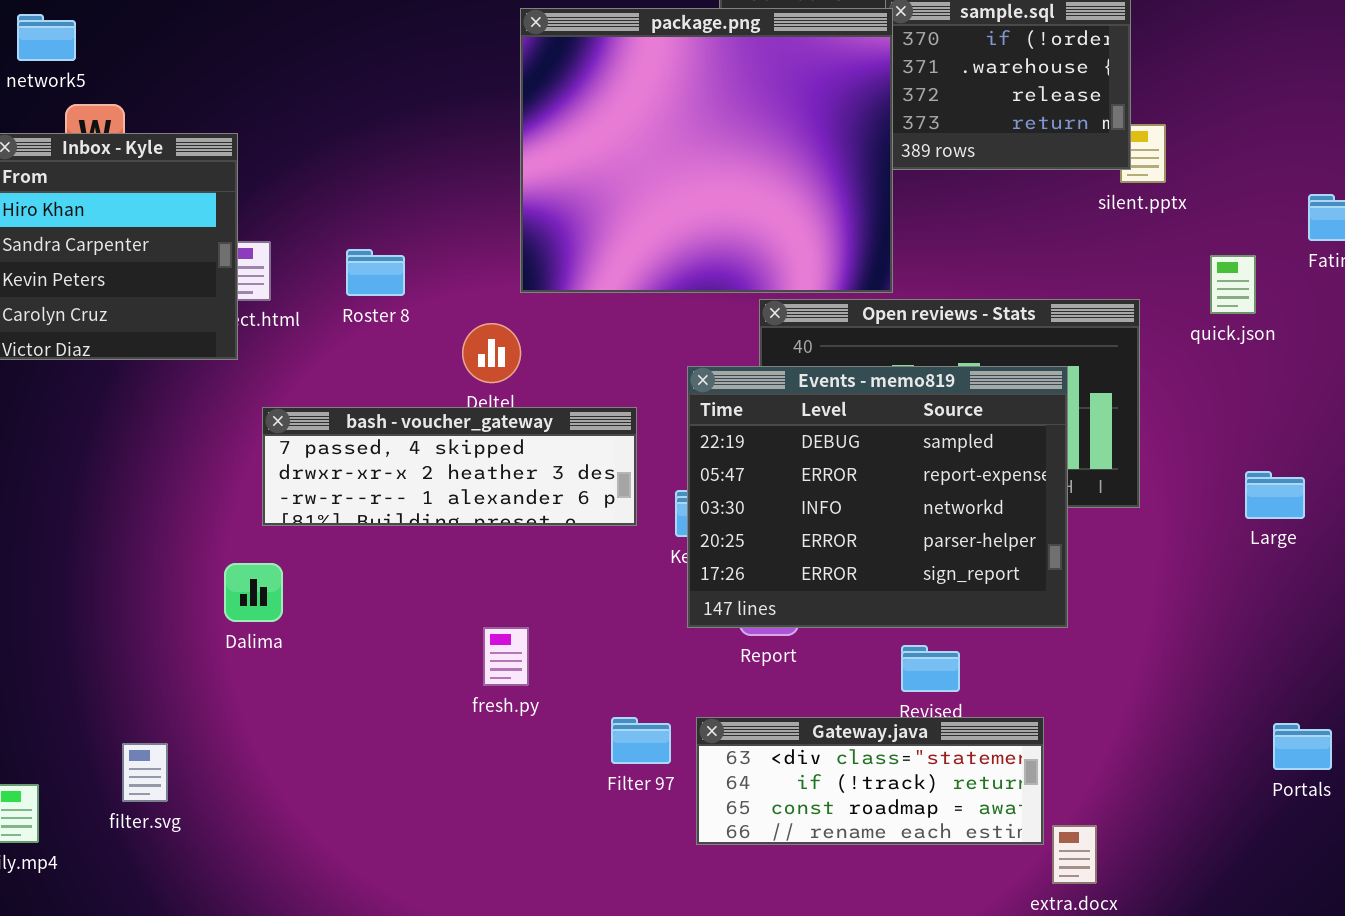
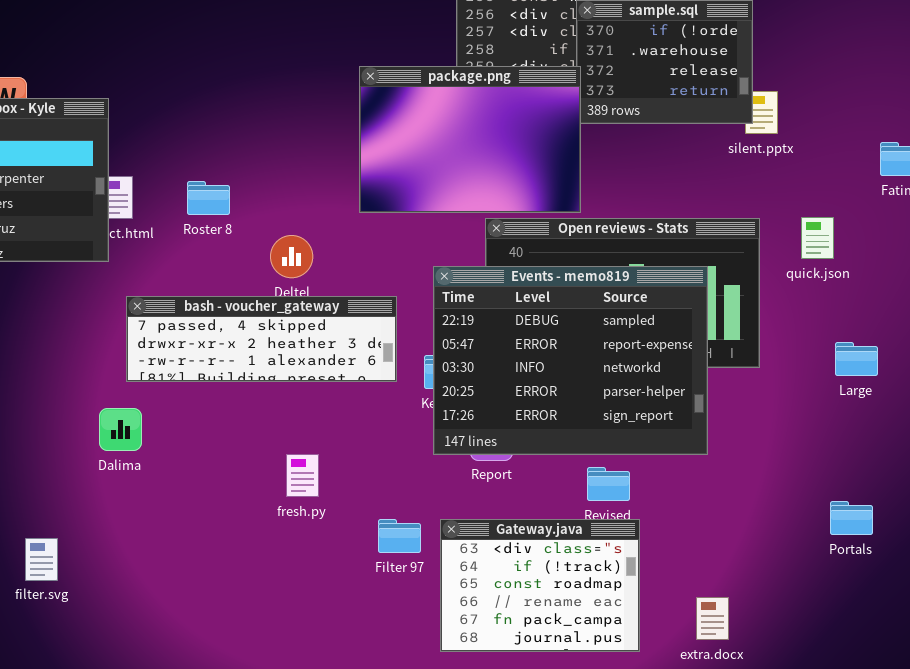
package.png: [520,8,893,293] -> [359,66,581,213], resized
quick.json: [1210,255,1256,314] -> [801,217,834,259], moved
Gateway.java: [696,717,1044,845] -> [440,519,640,652], resized
Portals: [1273,723,1332,770] -> [830,501,873,535], moved

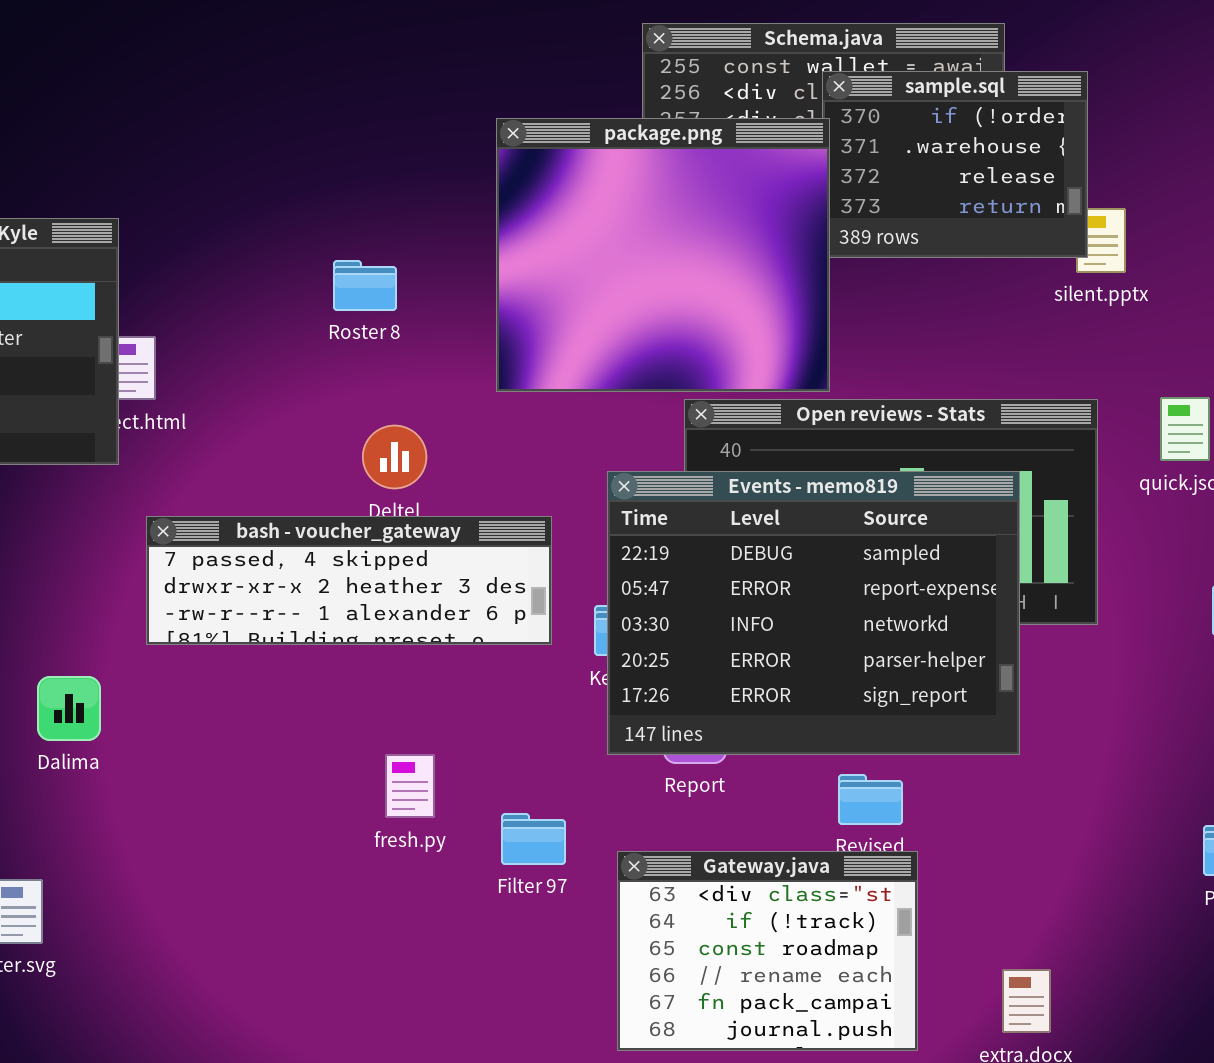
package.png: [359,66,581,213] -> [496,118,830,392], resized
Roster 8: [187,181,230,215] -> [333,260,397,311], moved
Dalima: [99,408,142,451] -> [37,676,101,741], moved
Filter 97: [378,519,421,553] -> [501,813,566,865], moved

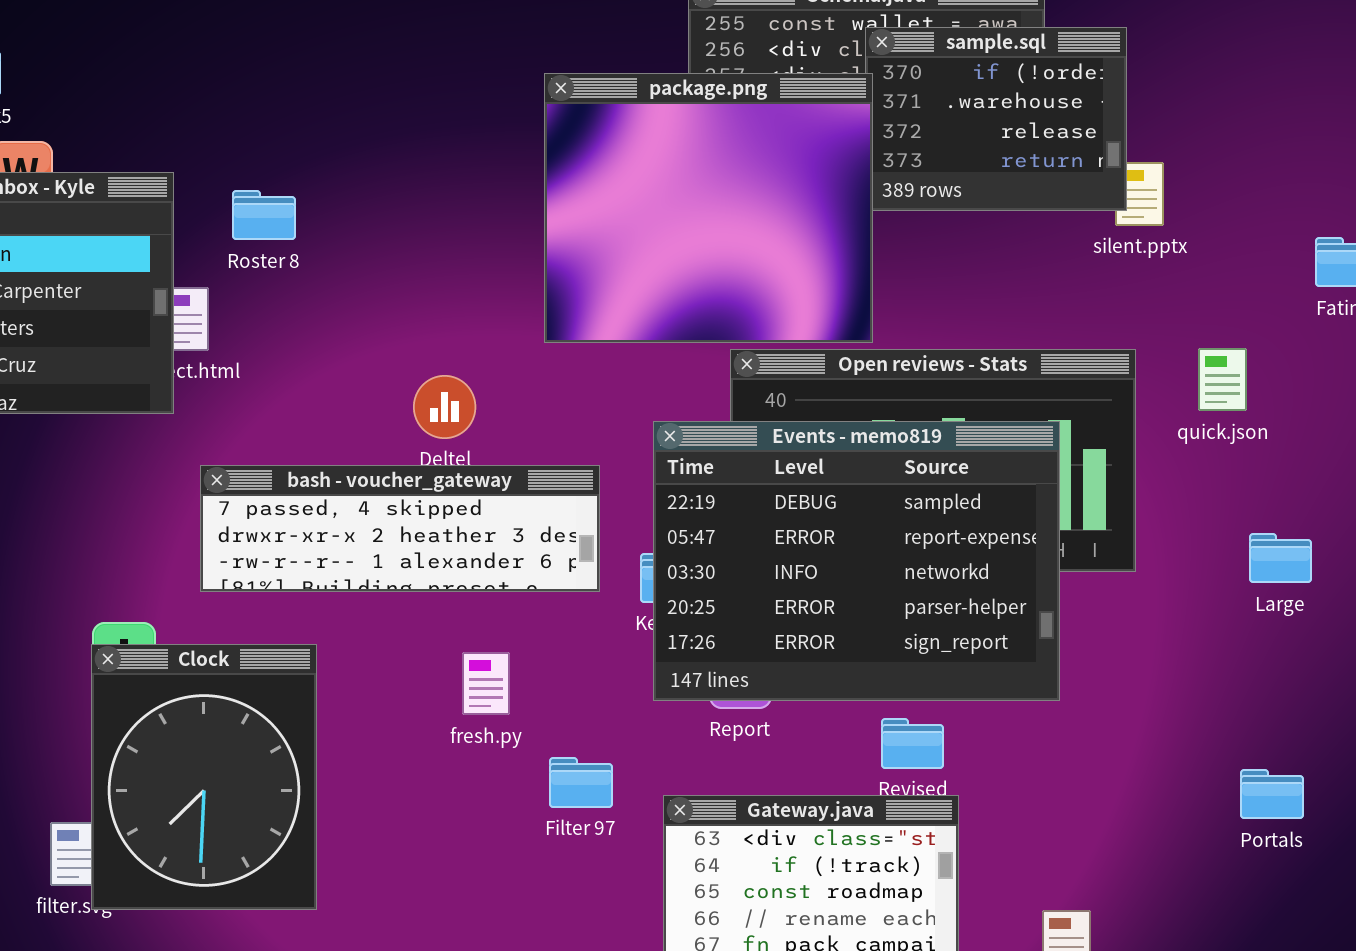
Roster 8: [333,260,397,311] -> [232,190,296,240], moved
Clock: none -> [91,644,317,910], opened
fresh.py: [385,754,435,818] -> [462,652,510,715], moved

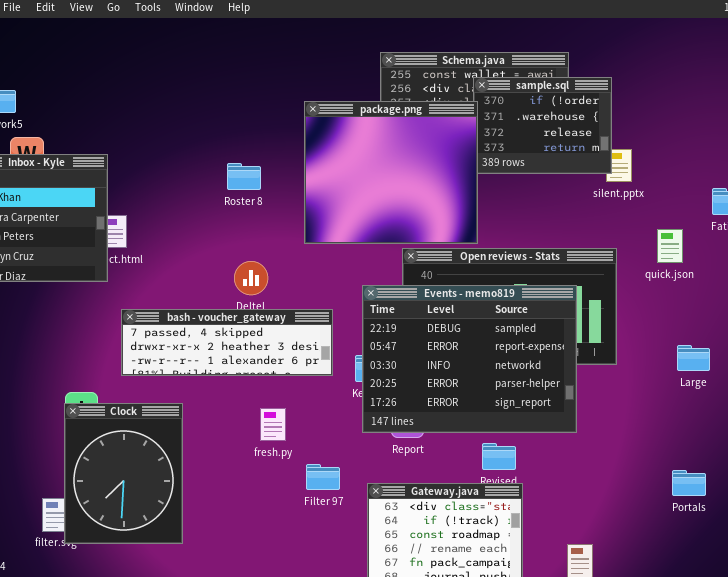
Roster 8: [232,190,296,240] -> [227,163,261,190], moved
quick.json: [1198,348,1247,411] -> [657,229,683,263], moved

